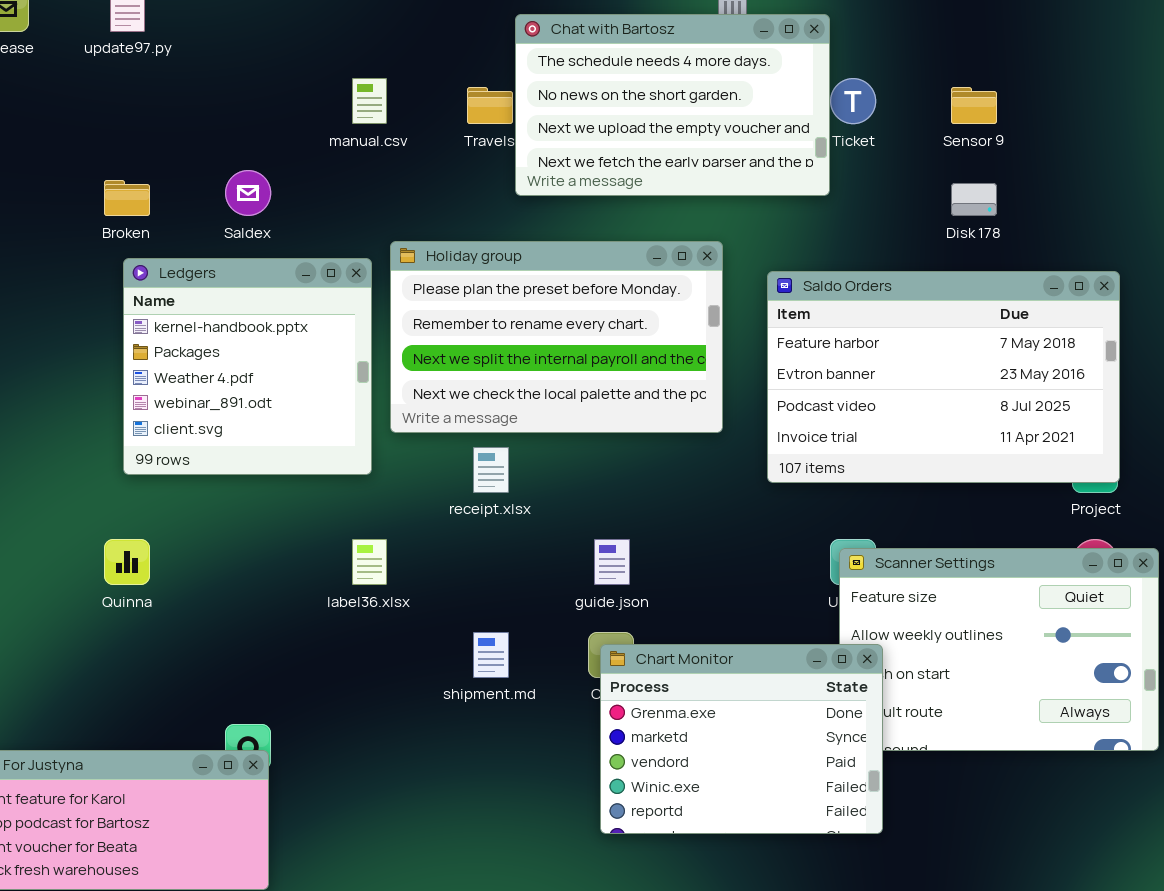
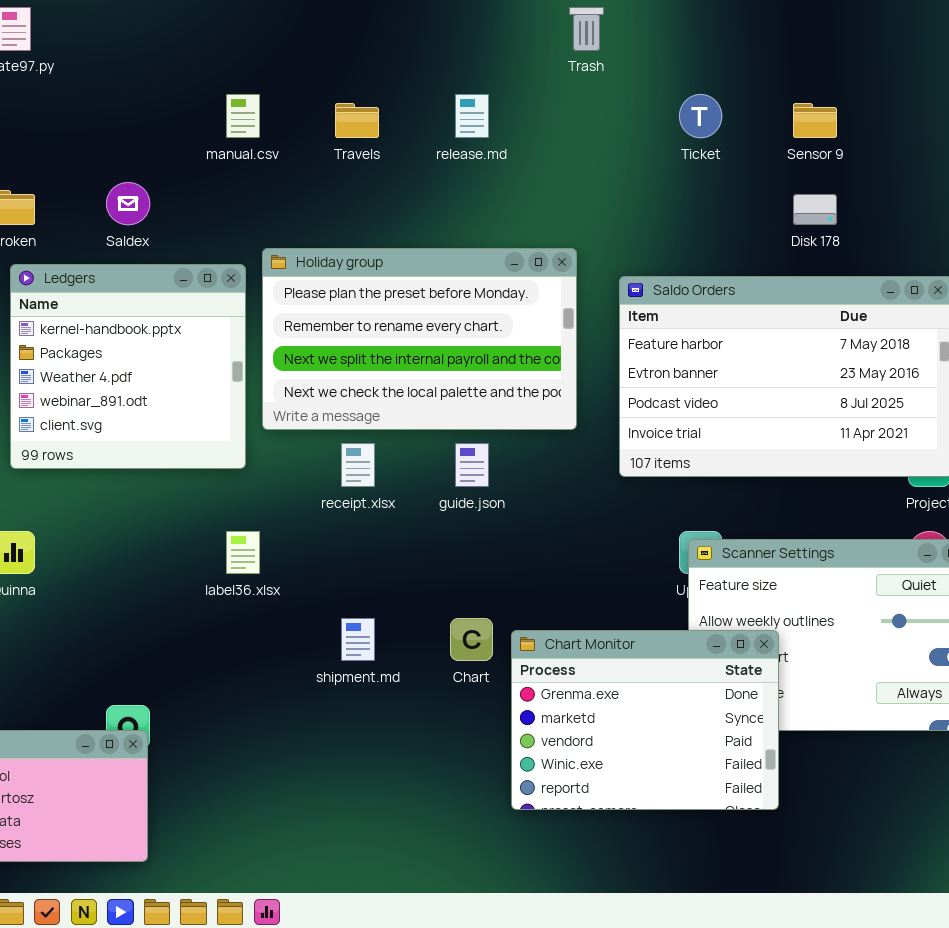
Chat with Bartosz: [515,14,830,196] -> none, closed
guide.json: [594,539,630,585] -> [455,443,489,487], moved
Chart Monitor: [600,644,883,834] -> [511,630,779,810], moved

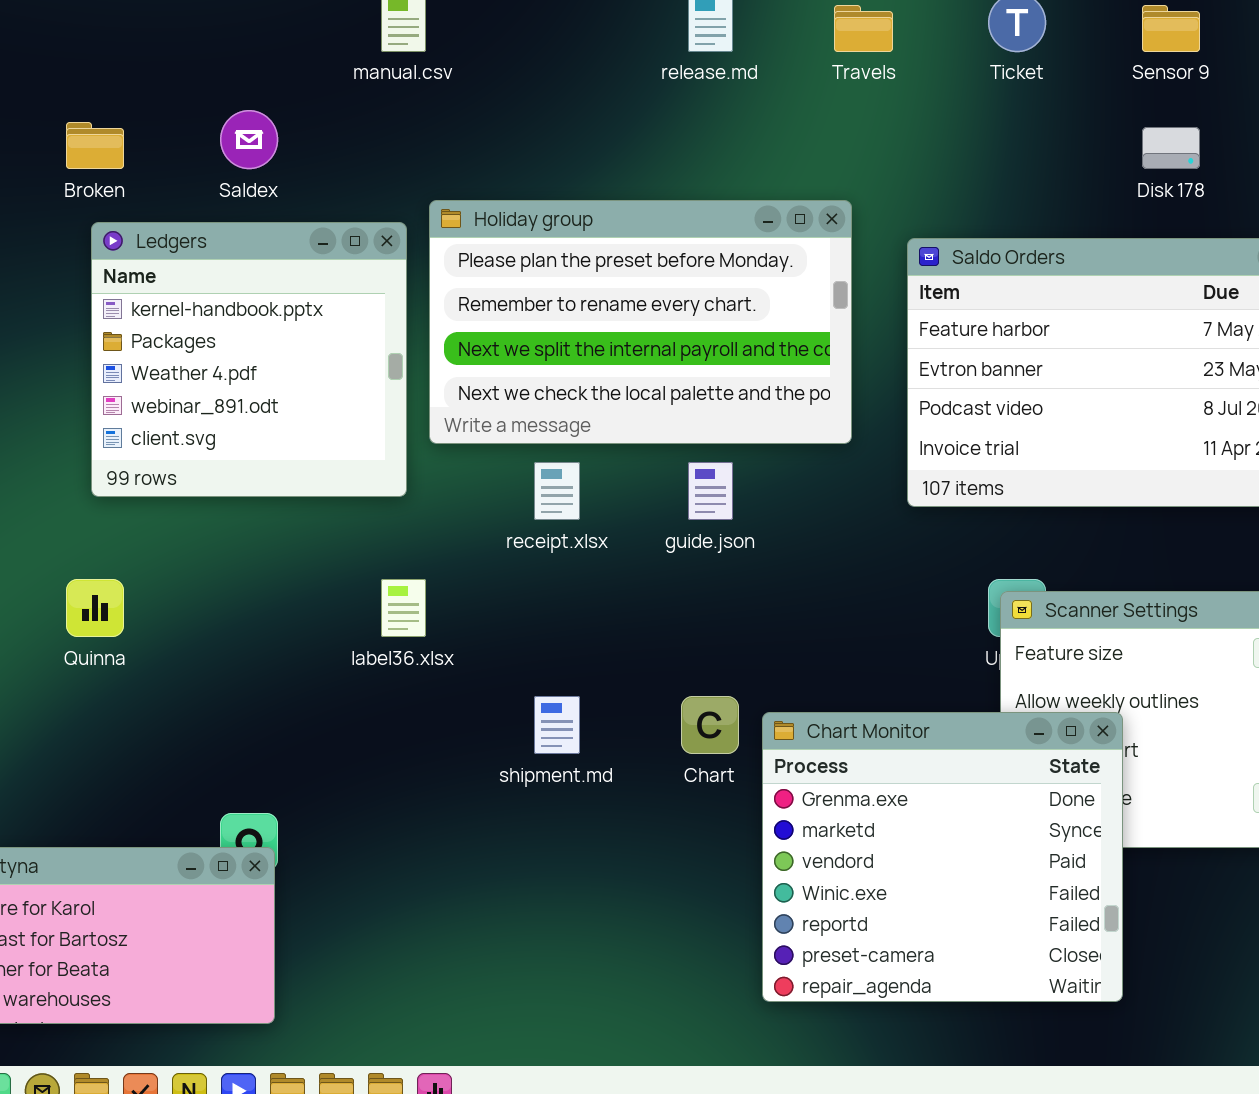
Travels: [335,103,379,138] -> [834,5,893,52], moved
Chart Monitor: [511,630,779,810] -> [762,712,1123,1002], resized

